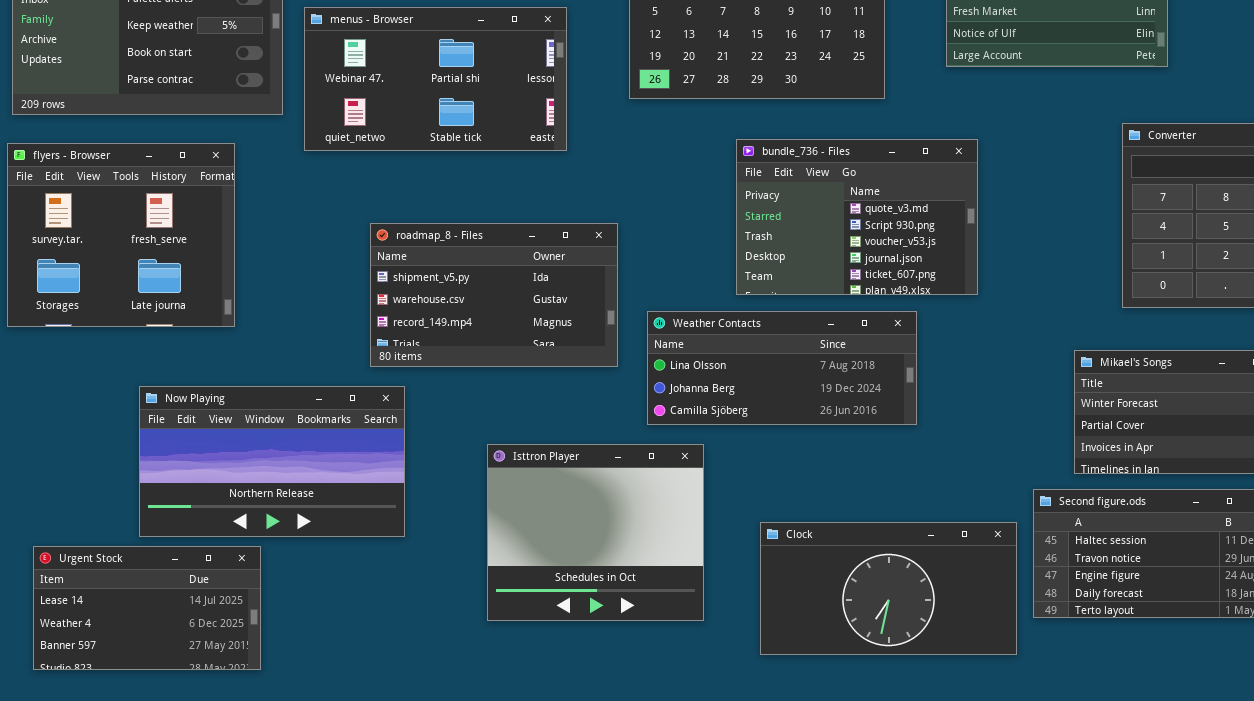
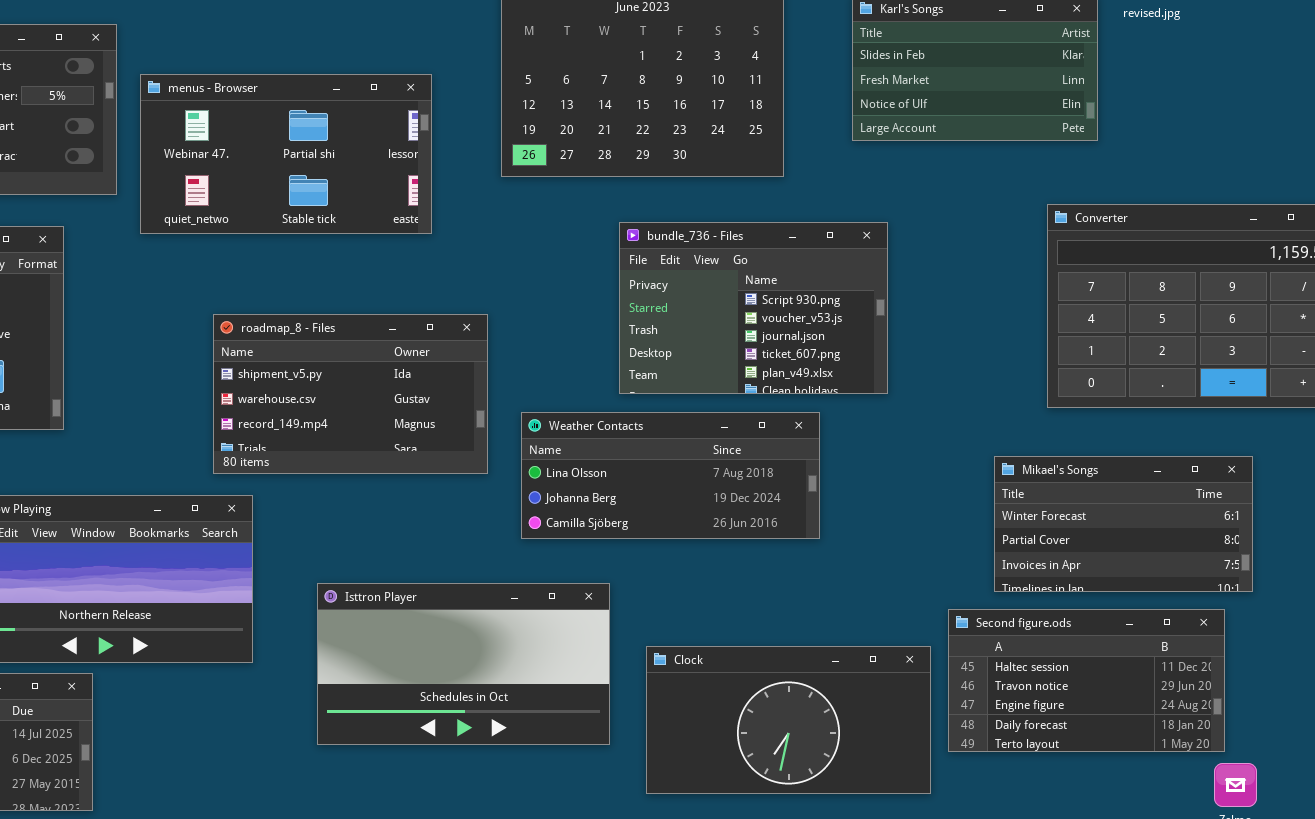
bundle_736 - Files: [736,139,978,295] -> [619,222,888,394], scrolled down 1 row
Isttron Player: [487,444,704,621] -> [317,583,610,745], moved, resized

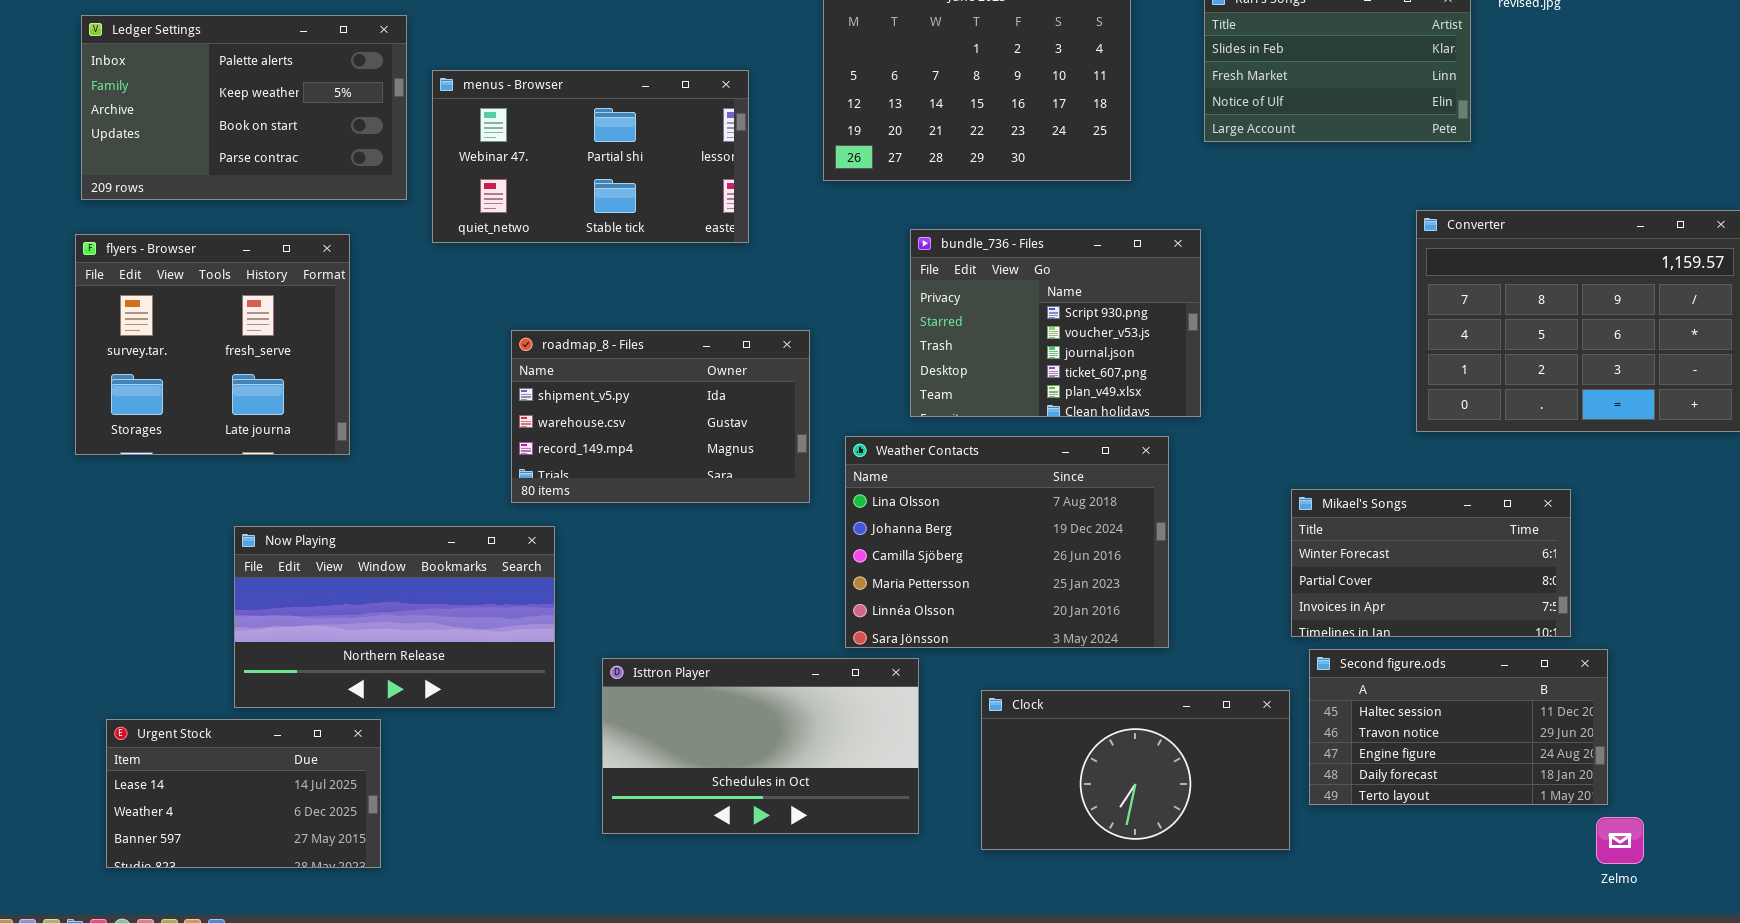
bundle_736 - Files: [619,222,888,394] -> [910,229,1201,417], moved
Weather Contacts: [521,412,820,539] -> [845,436,1169,648], resized
Mikael's Songs: [994,456,1253,592] -> [1291,489,1571,637], moved
Isttron Player: [317,583,610,745] -> [602,658,919,834], moved

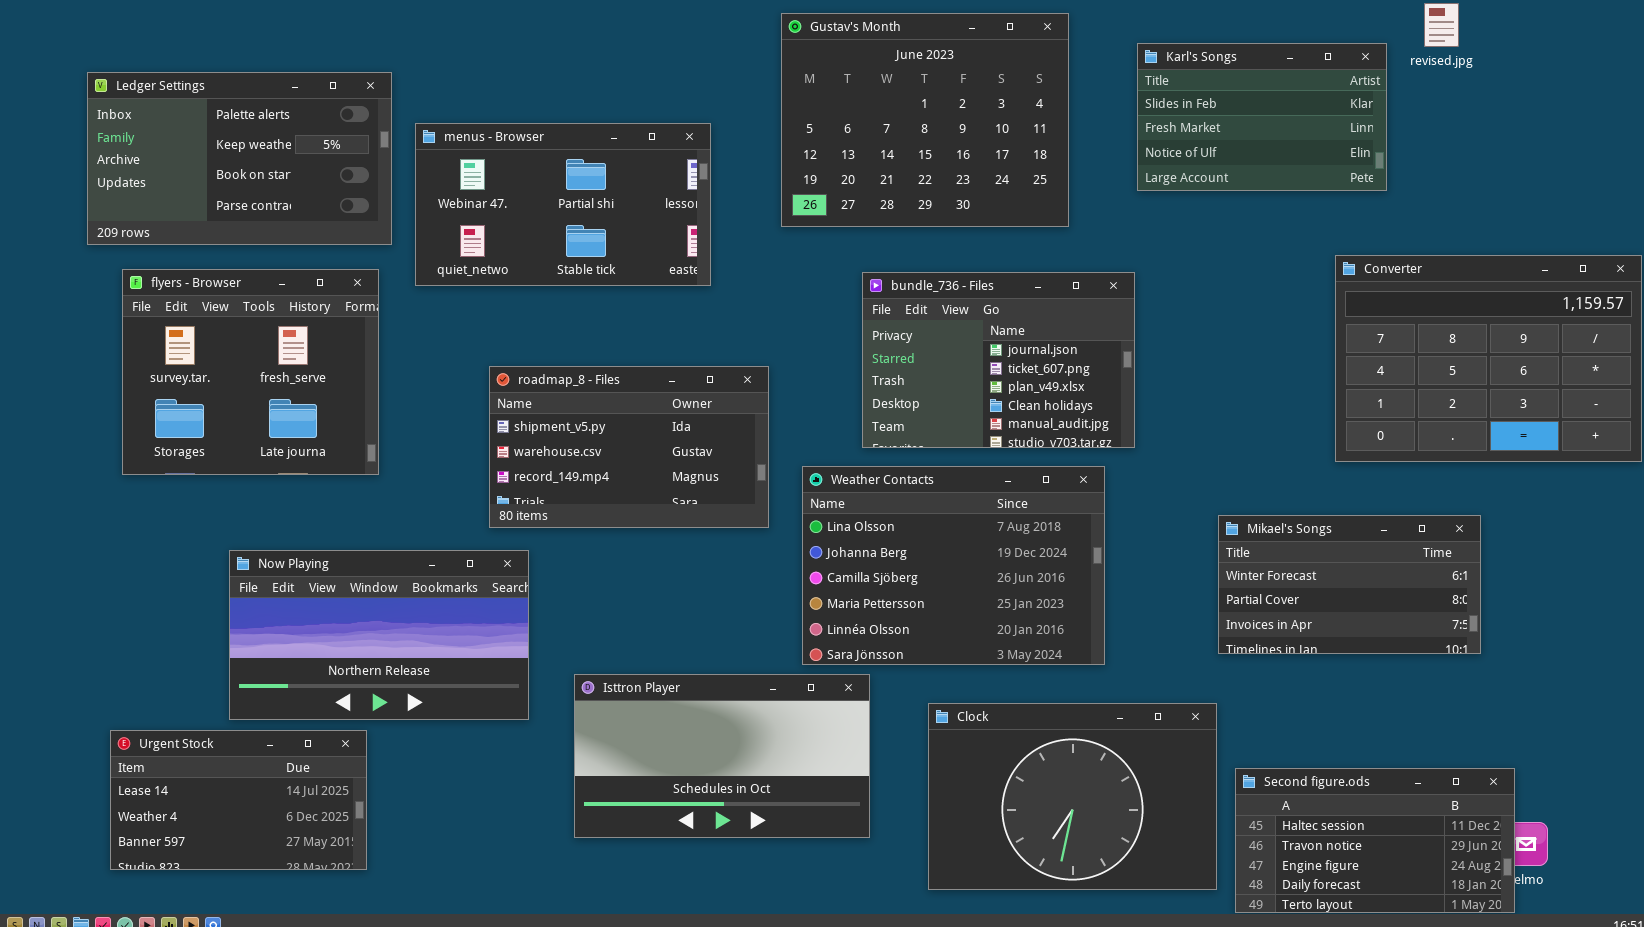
bundle_736 - Files: [910,229,1201,417] -> [862,272,1135,448], scrolled down 2 rows
flyers - Browser: [75,234,350,455] -> [122,269,379,475], moved
Second figure.ods: [1309,649,1608,805] -> [1235,768,1515,913], moved
Clock: [981,690,1290,850] -> [928,703,1217,890], resized

